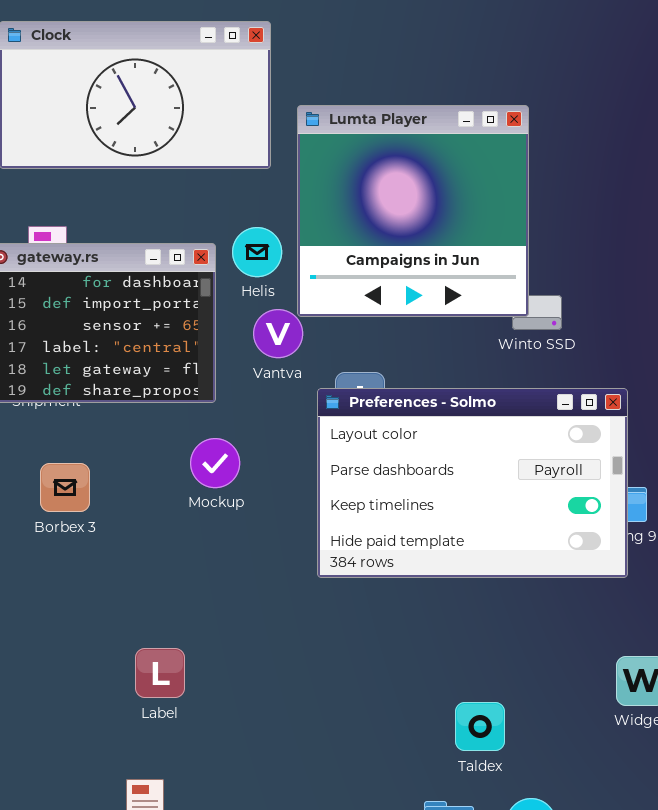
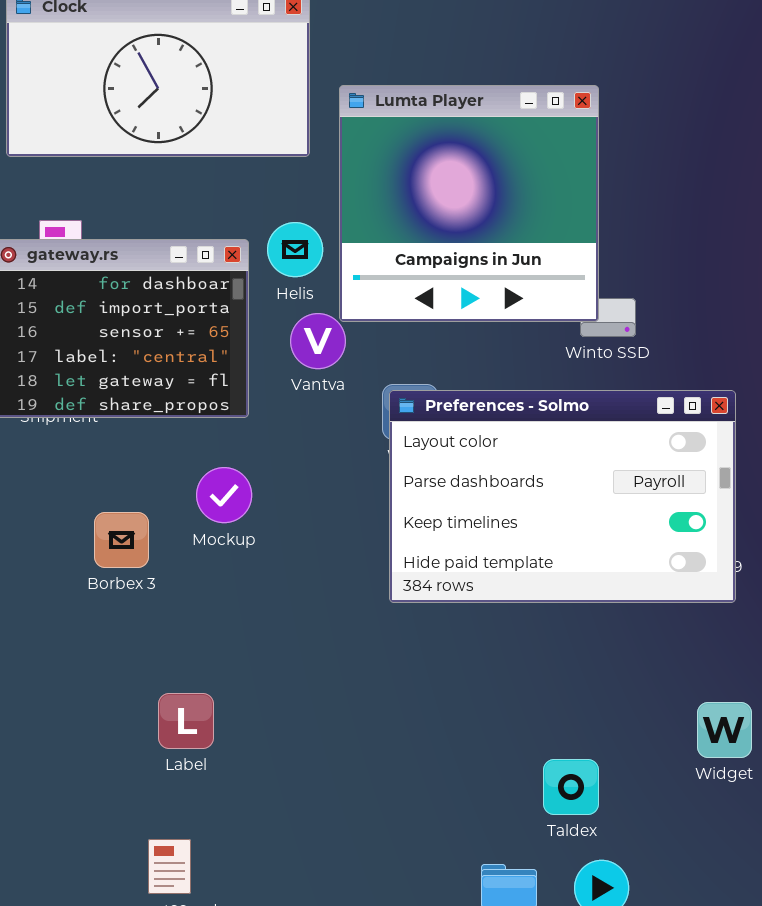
Preferences - Solmo: [317,388,628,578] -> [389,390,736,603], moved
Mockup: [190,438,240,488] -> [196,467,252,523], moved
Borbex 3: [40,463,90,512] -> [94,512,149,568], moved
Taldex: [455,702,505,751] -> [543,759,599,815], moved

